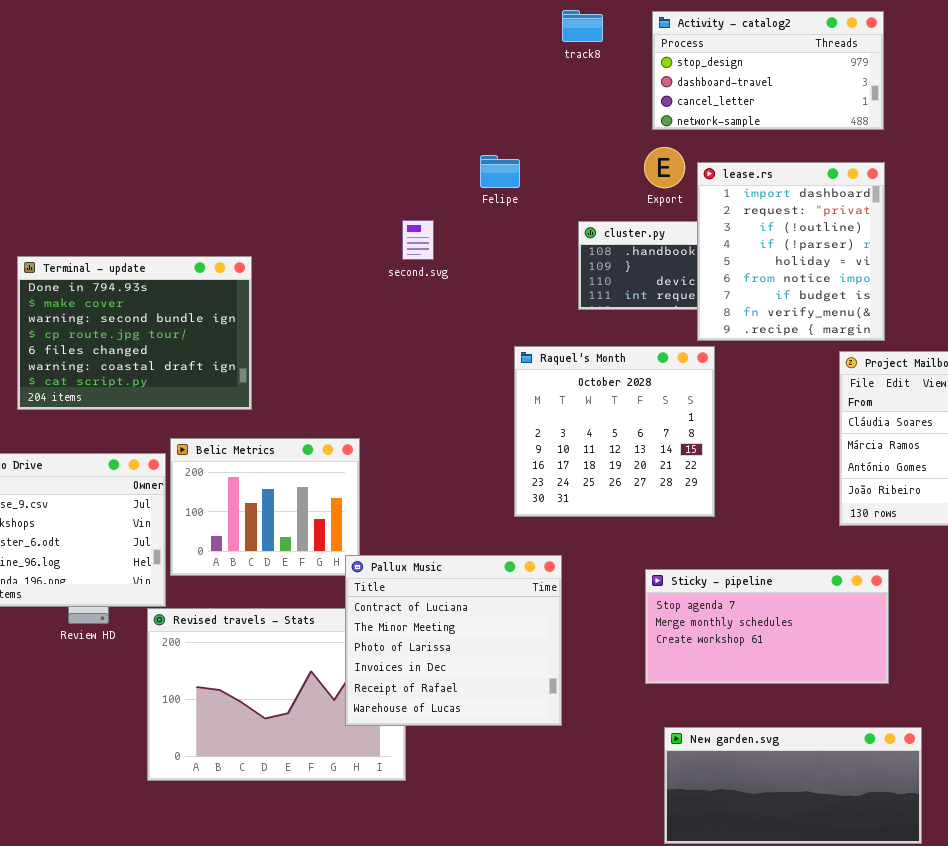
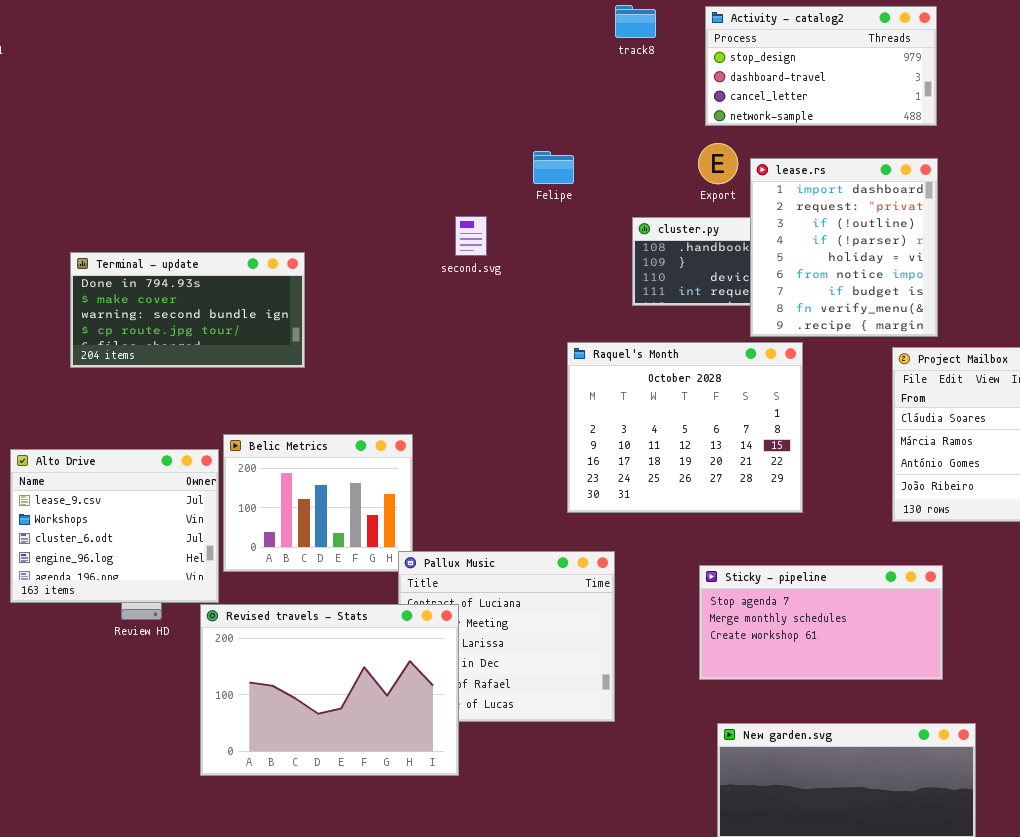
Terminal - update: [17,256,252,410] -> [70,252,305,368], resized
Raquel's Month: [514,346,715,517] -> [567,342,803,513], resized
Revised travels - Stats: [147,608,406,781] -> [200,604,459,776], raised

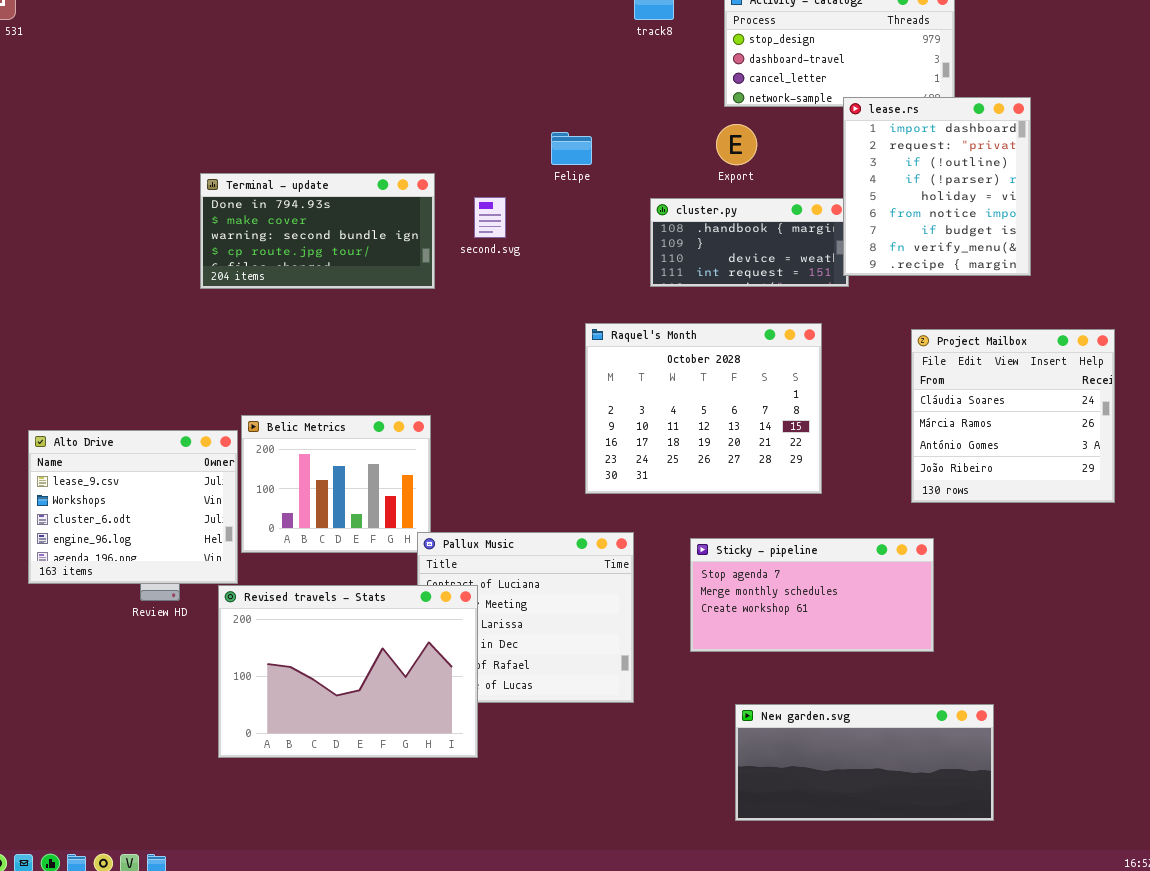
lease.rs: [750,158,938,337] -> [843,97,1031,276], moved
Terminal - update: [70,252,305,368] -> [200,173,435,289], moved
Sticky - pipeline: [699,565,943,680] -> [690,538,934,652], moved

